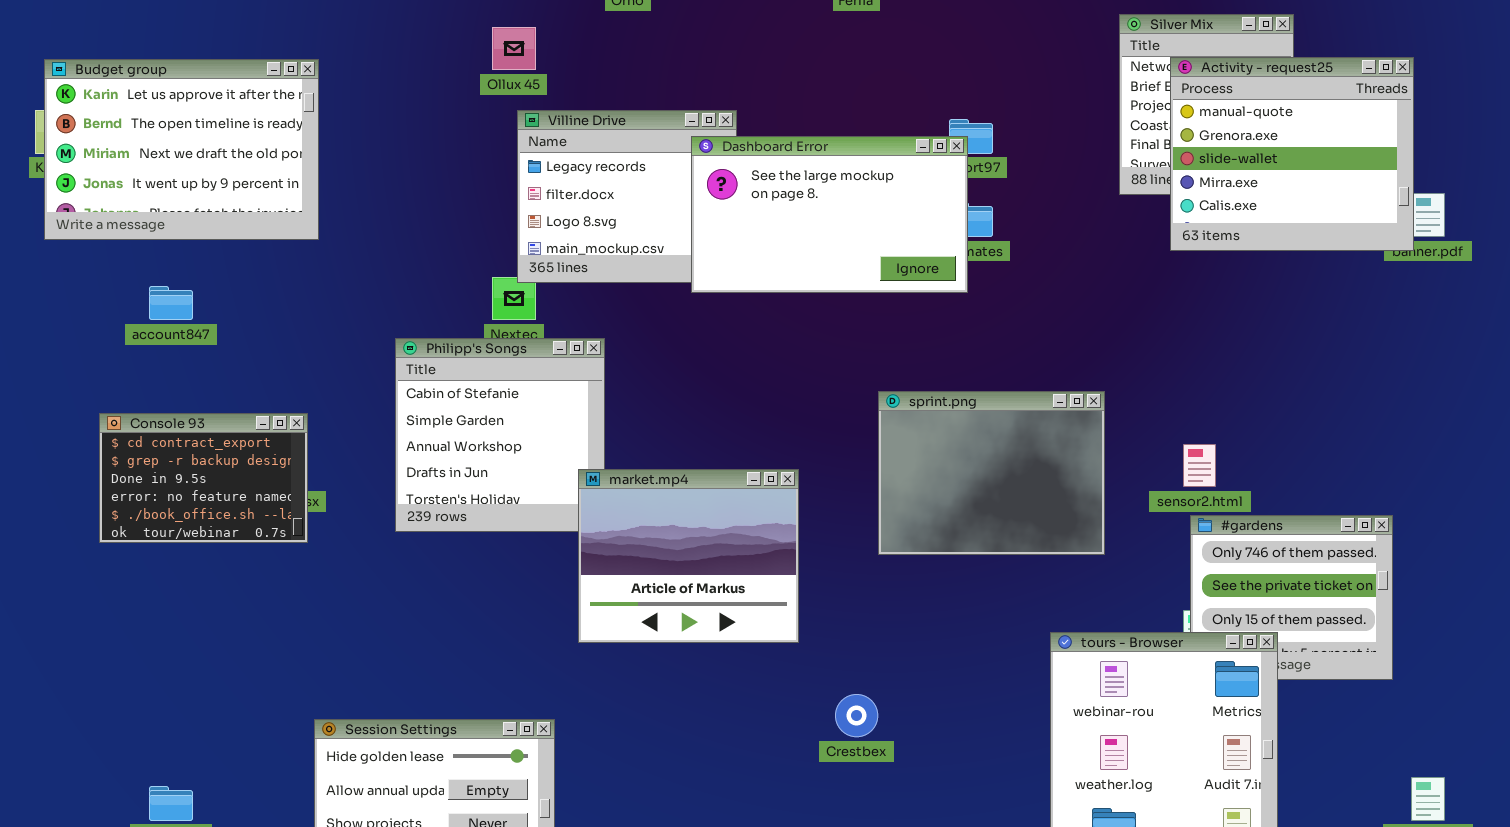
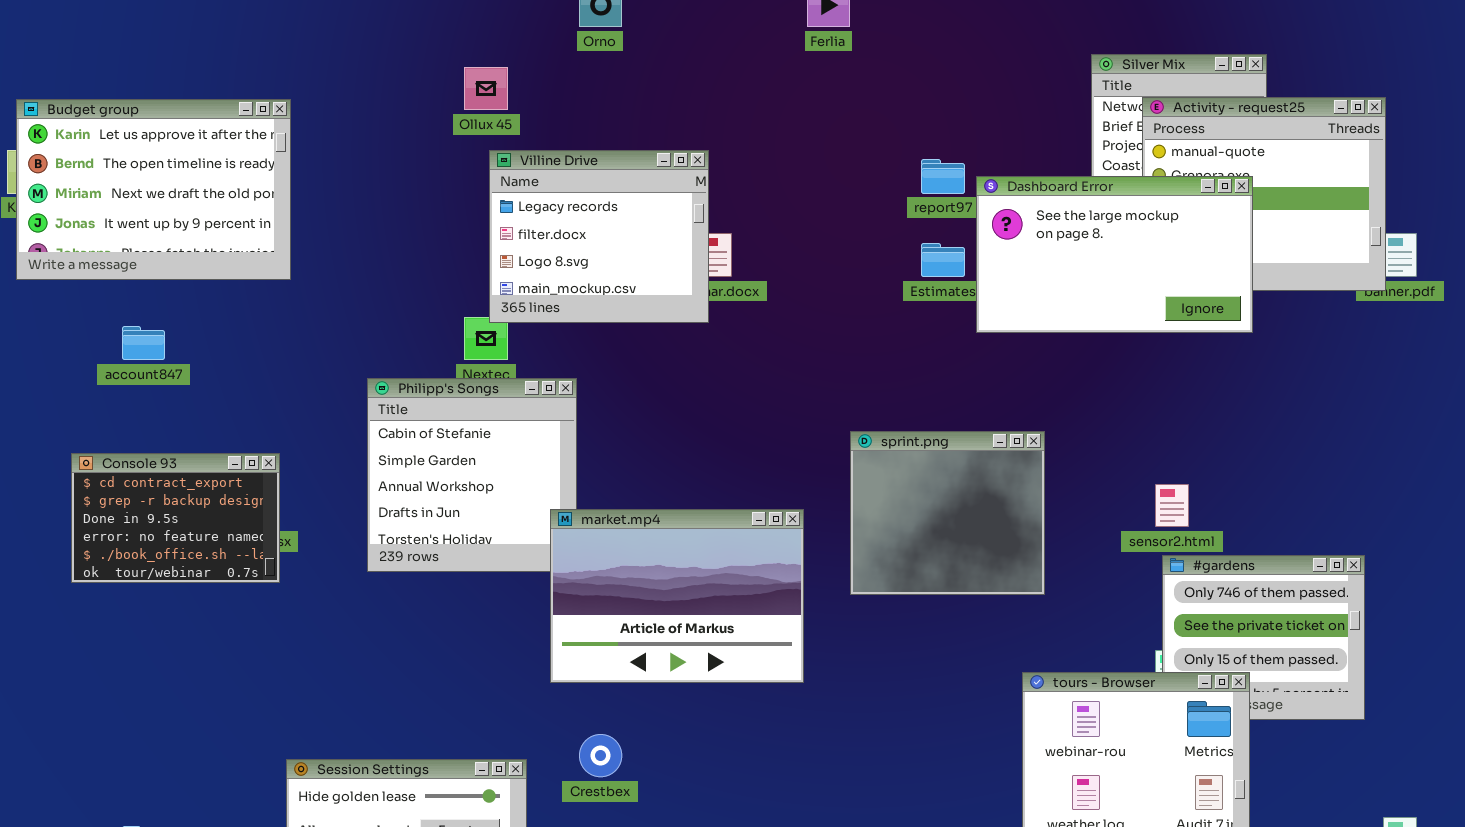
Dashboard Error: [691,136,968,293] -> [976,176,1253,333], moved
sprint.png: [878,391,1105,555] -> [850,431,1045,595], resized
market.mp4: [578,469,799,643] -> [550,509,804,683], resized
Crestbex: [835,694,878,737] -> [579,734,622,777], moved

